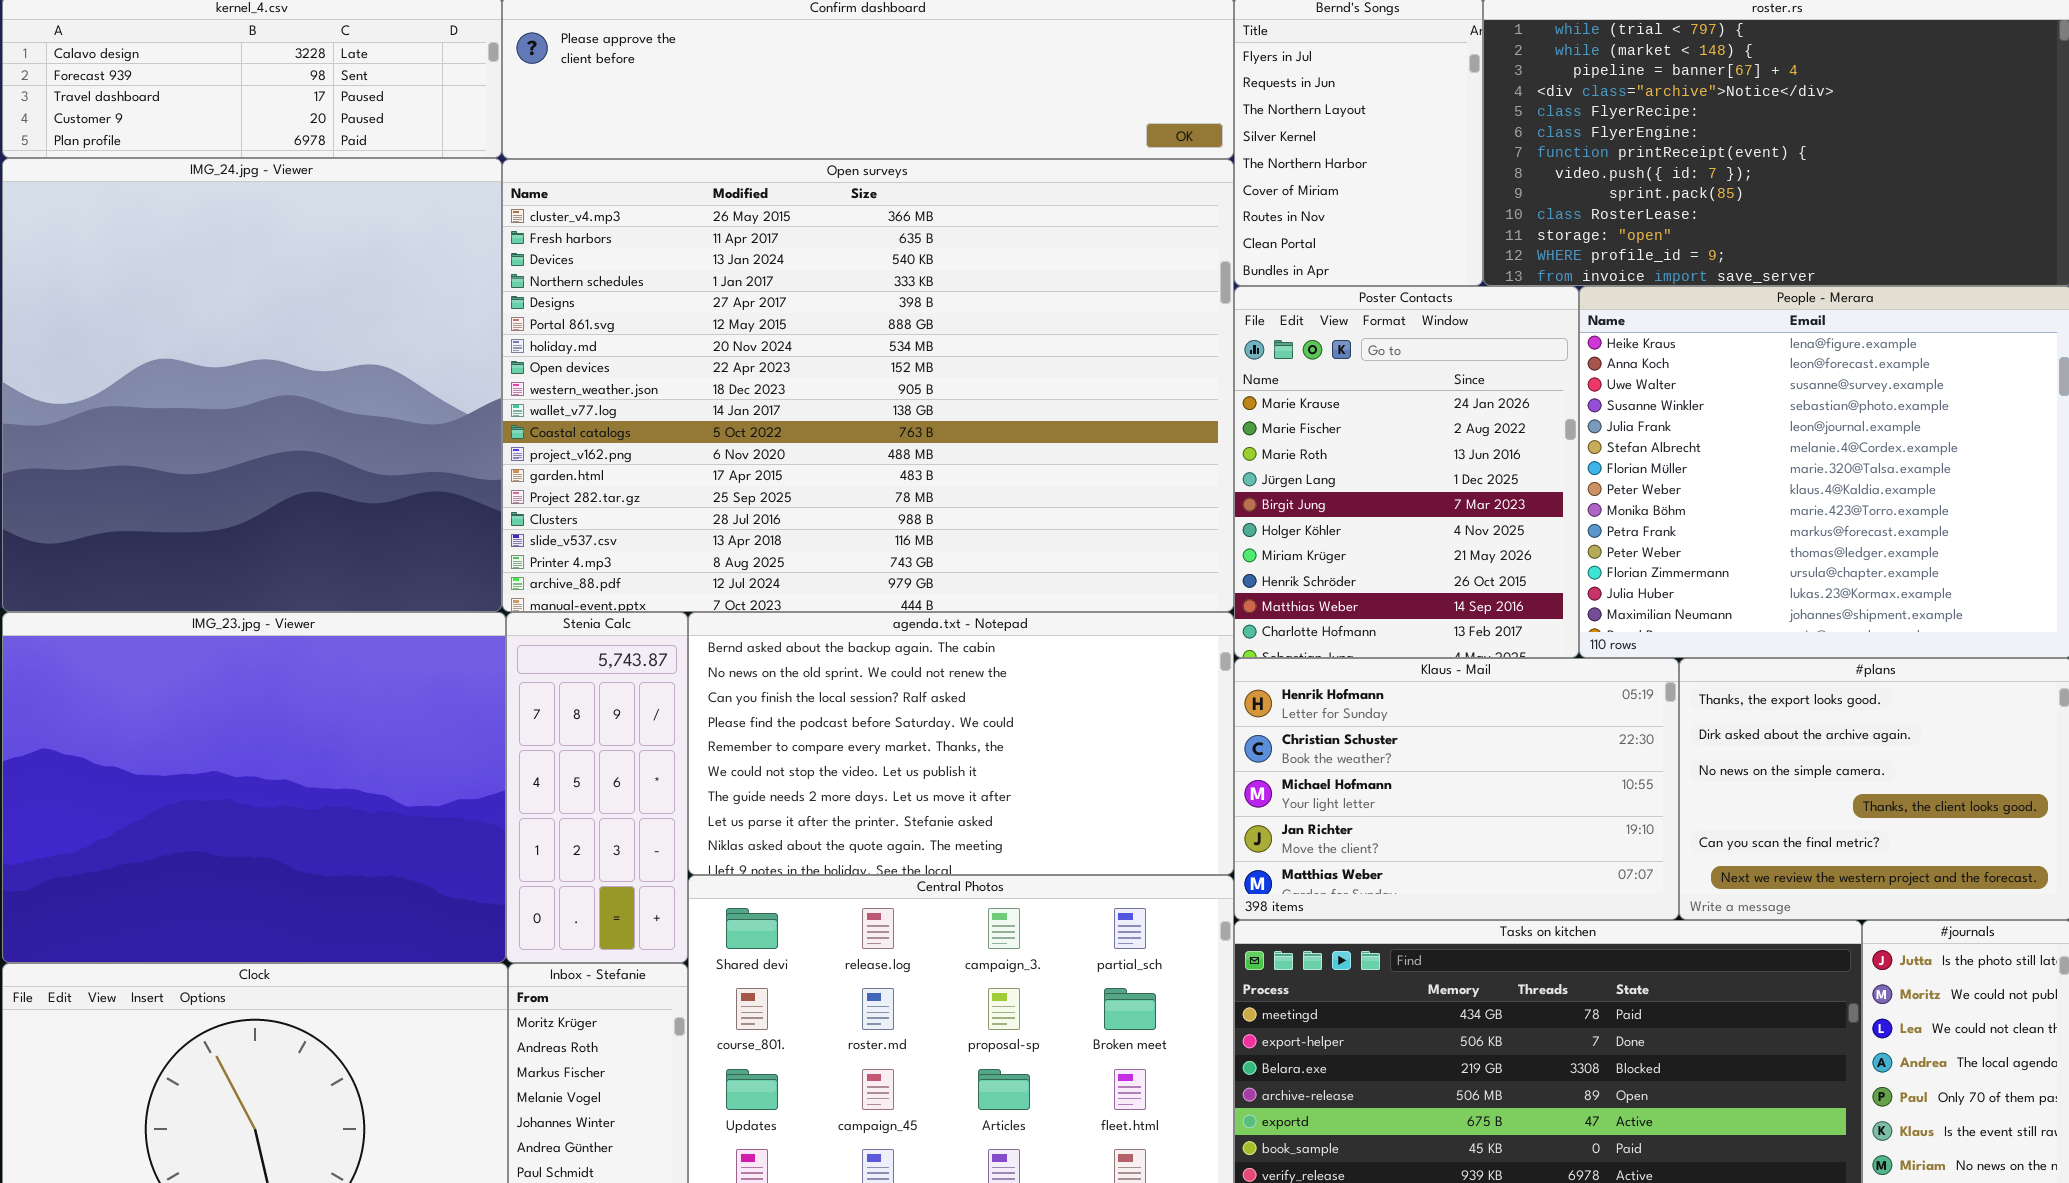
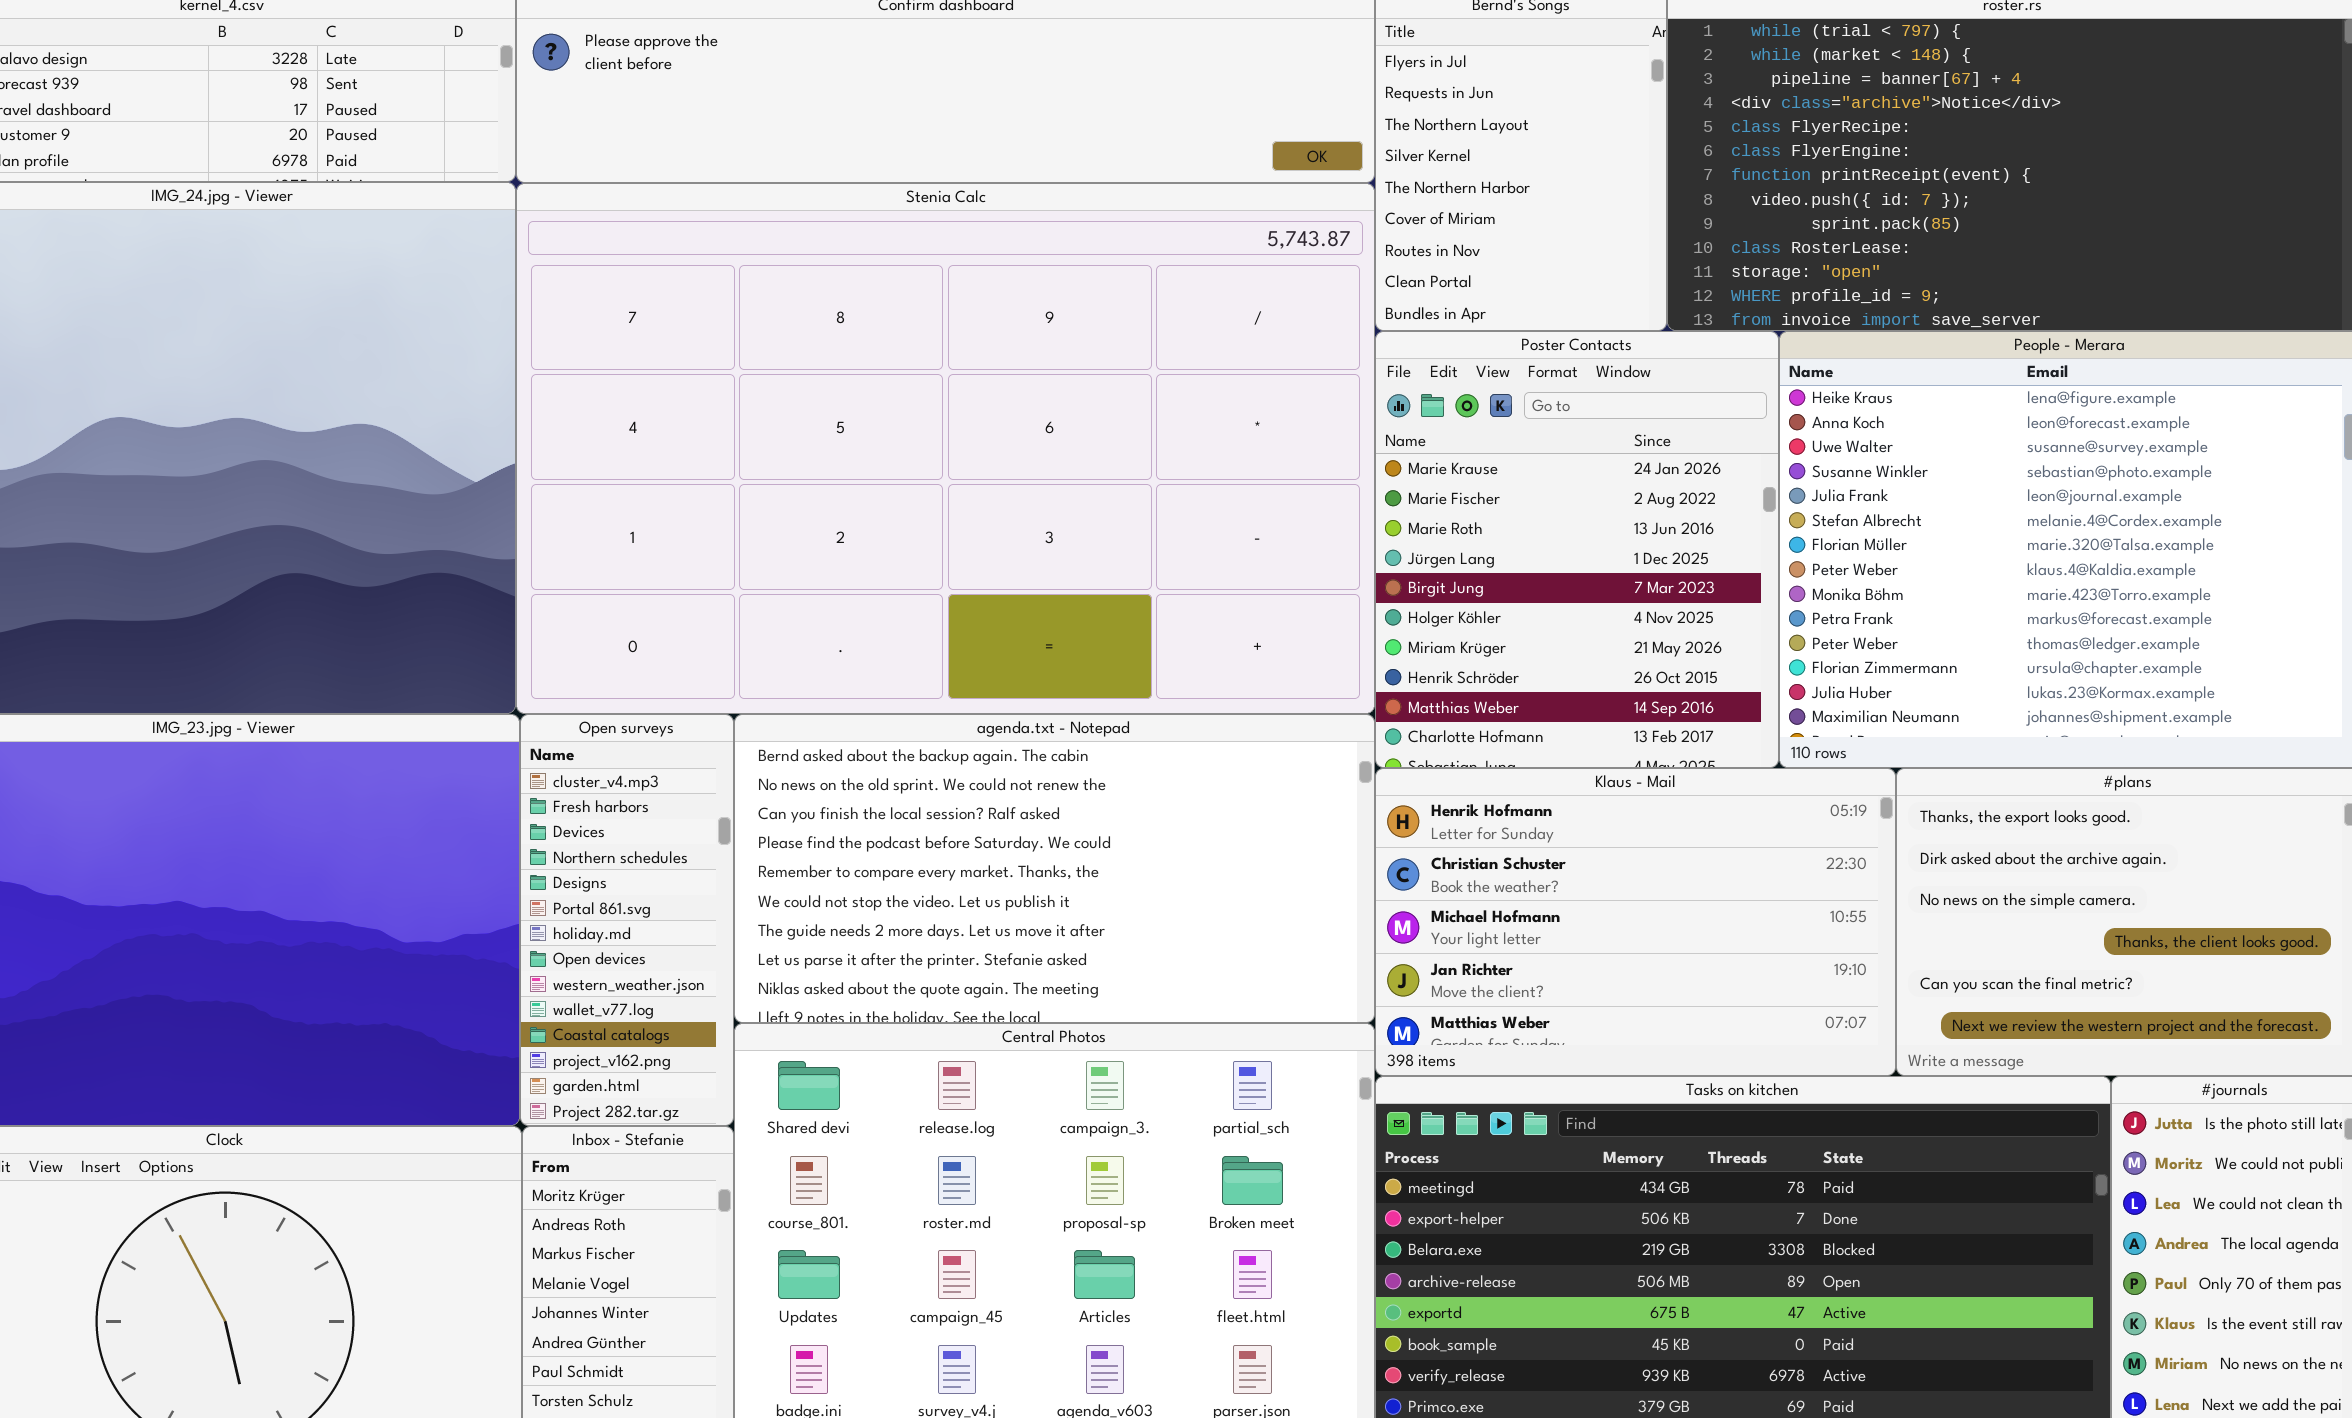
Open surveys: [502,159,1234,612] -> [520,714,734,1126], moved, resized
Stenia Calc: [506,612,688,963] -> [516,183,1375,714], moved, resized

